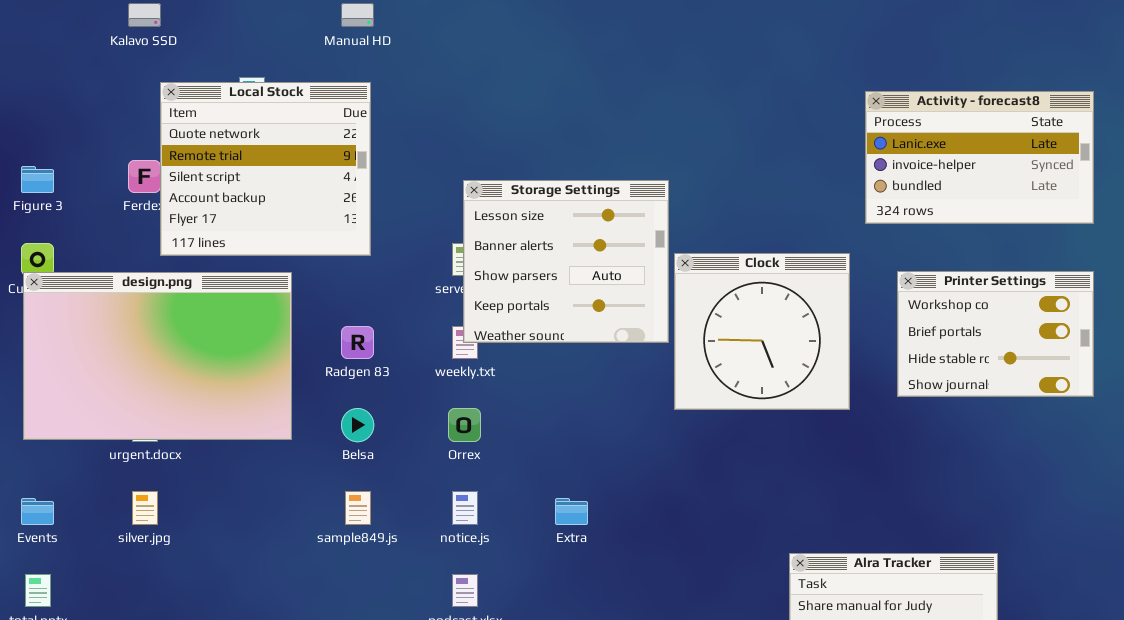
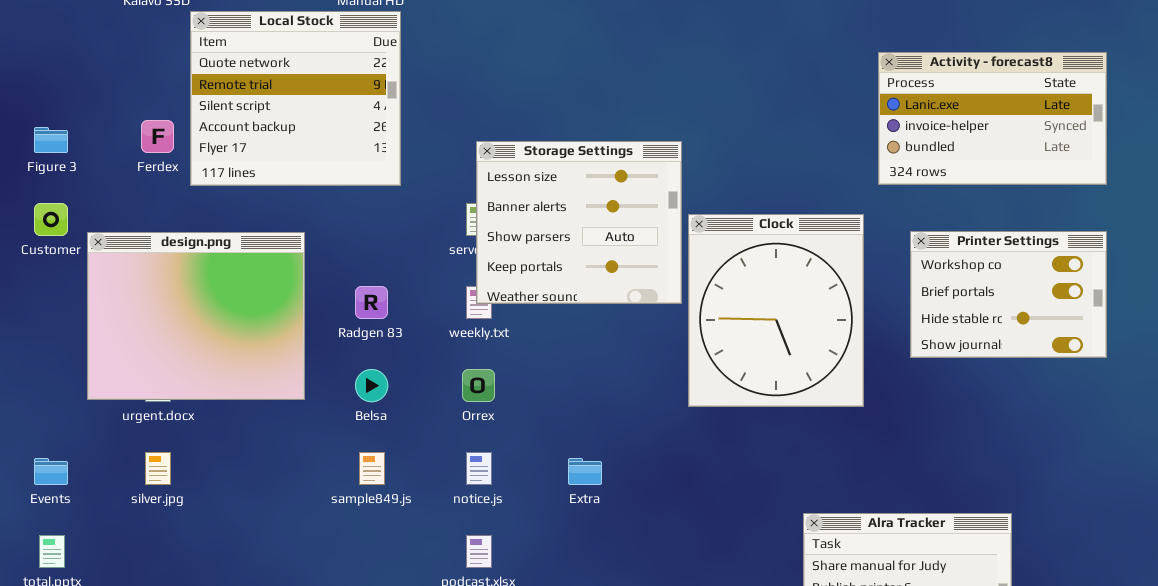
Local Stock: [160,82,371,256] -> [190,11,401,186], moved
Clock: [674,253,850,410] -> [688,214,864,407], resized
design.png: [23,272,292,440] -> [87,232,305,400], resized

